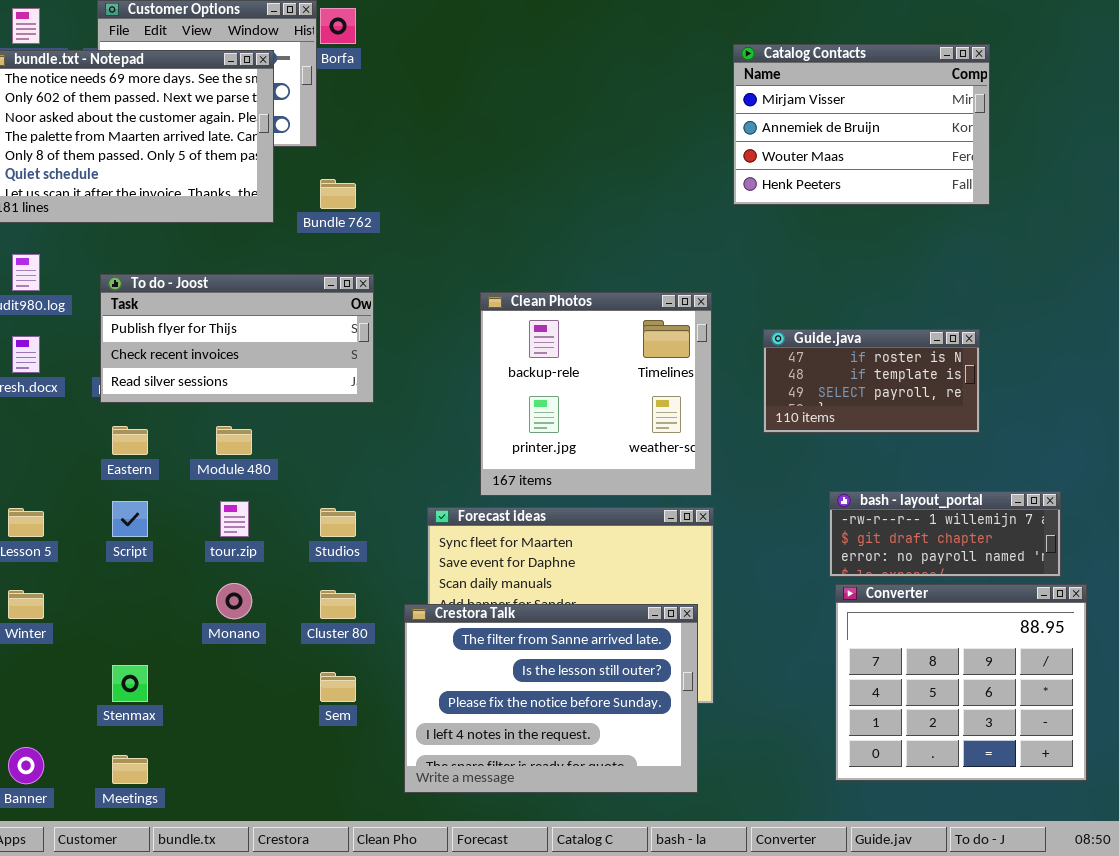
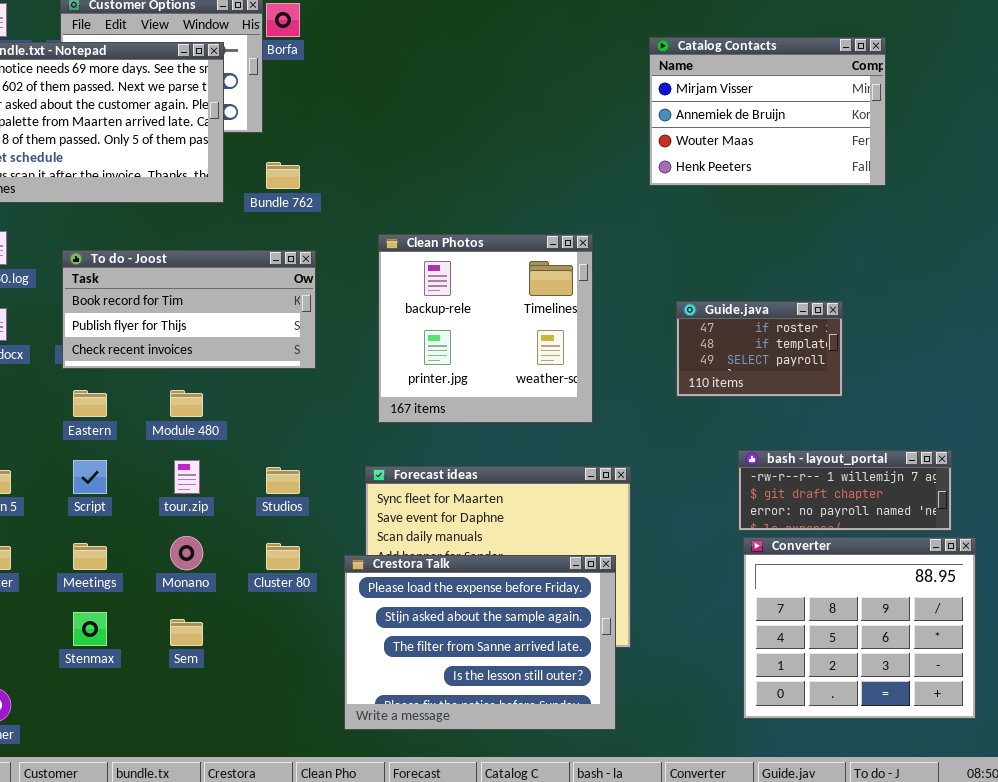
To do - Joost: [100,274,374,403] -> [62,250,316,369], scrolled up 1 row
Clean Photos: [480,292,712,496] -> [378,234,593,423], moved
Guide.java: [763,329,980,433] -> [676,301,843,397], resized
Crestora Talk: [404,604,698,793] -> [344,555,616,730], scrolled up 2 rows
Sem: [320,672,356,702] -> [170,619,203,646], moved
Meetings: [112,755,148,784] -> [73,543,107,570], moved

